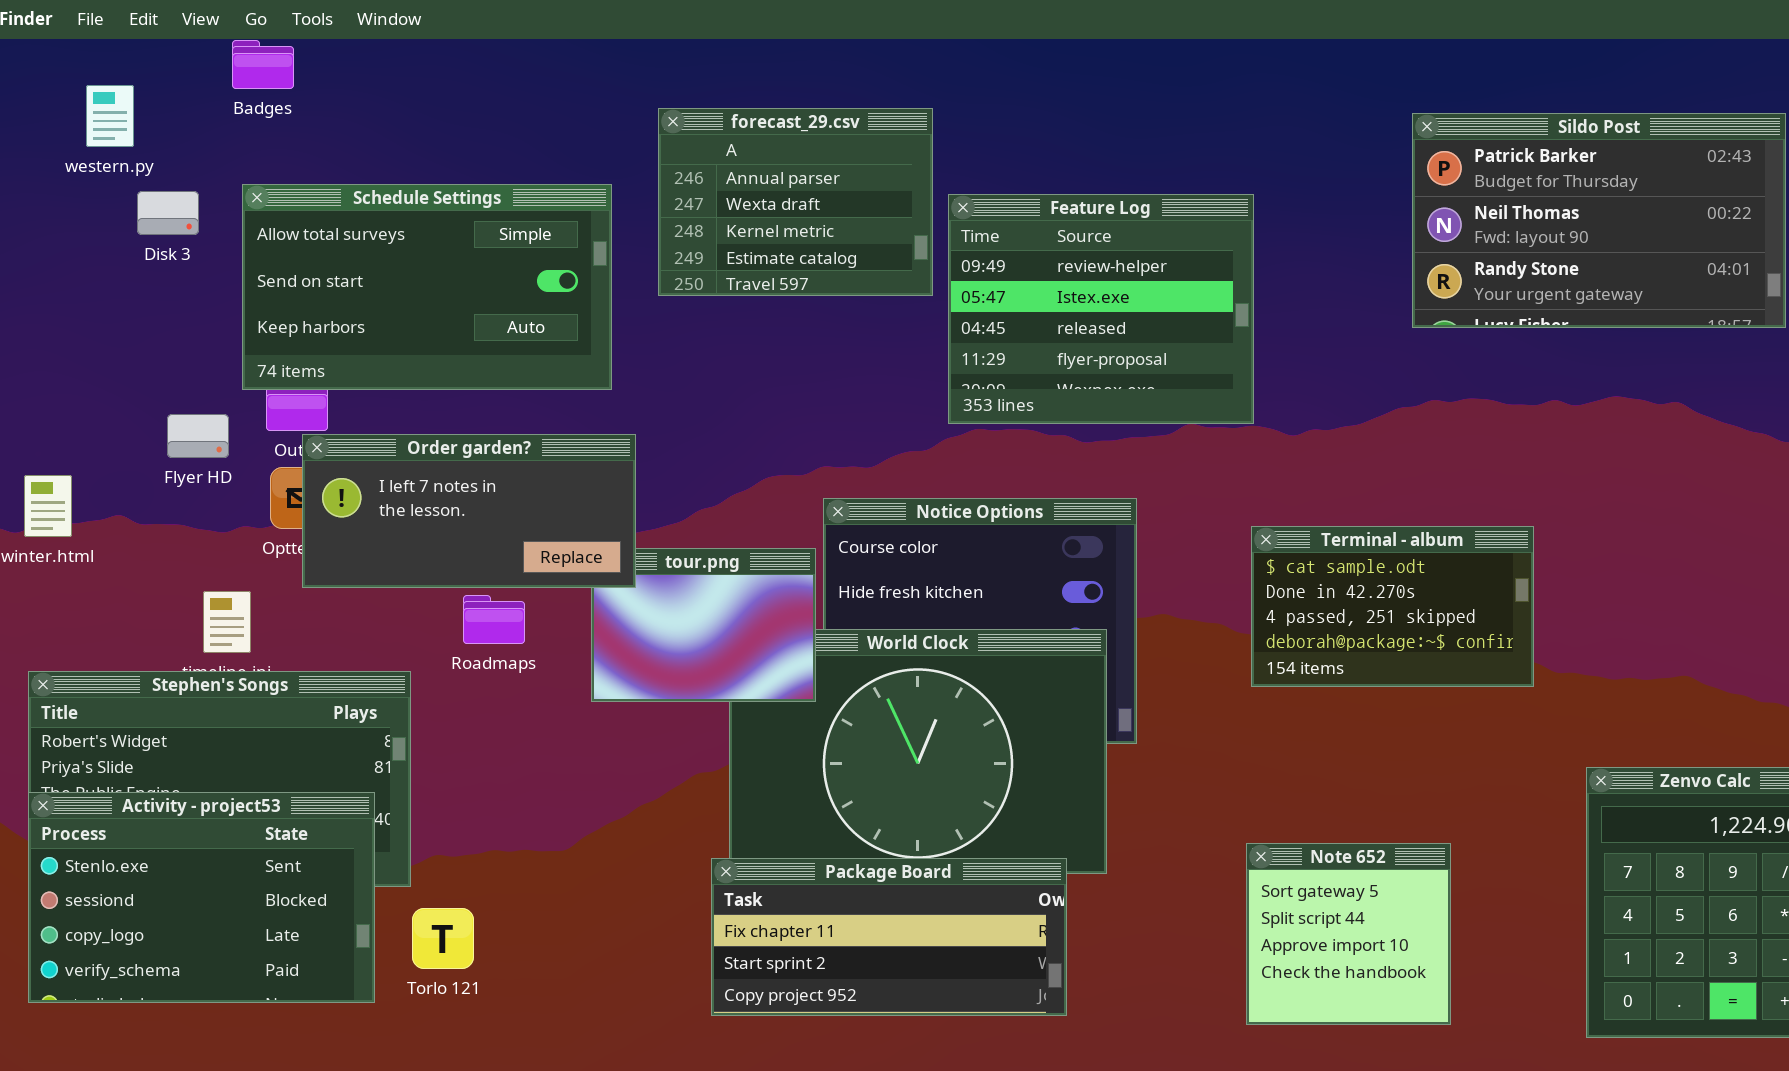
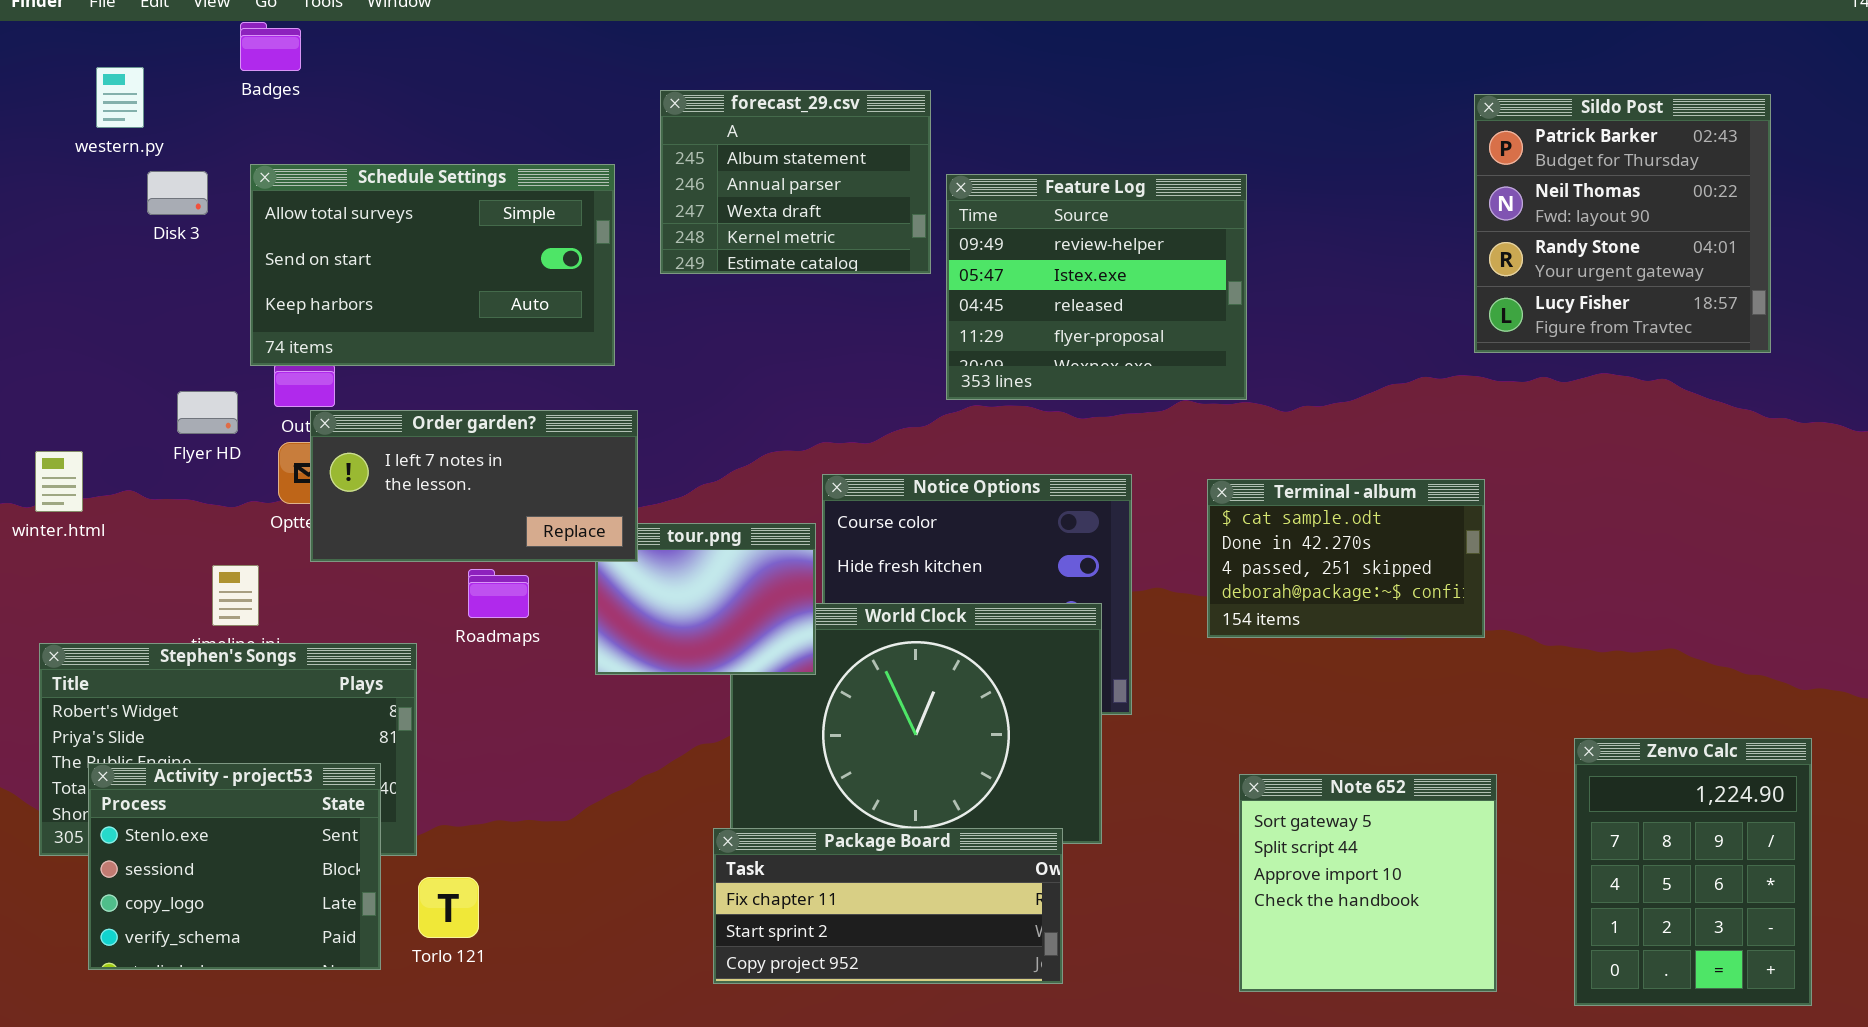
forecast_29.csv: [658,108,933,296] -> [660,90,931,274], scrolled up 1 row
Sildo Post: [1412,113,1786,328] -> [1474,94,1771,353], resized
Terminal - album: [1251,526,1534,687] -> [1207,479,1485,638], moved
Activity - project53: [28,792,375,1003] -> [88,763,381,970], resized
Note 652: [1246,843,1451,1025] -> [1239,774,1497,992], resized

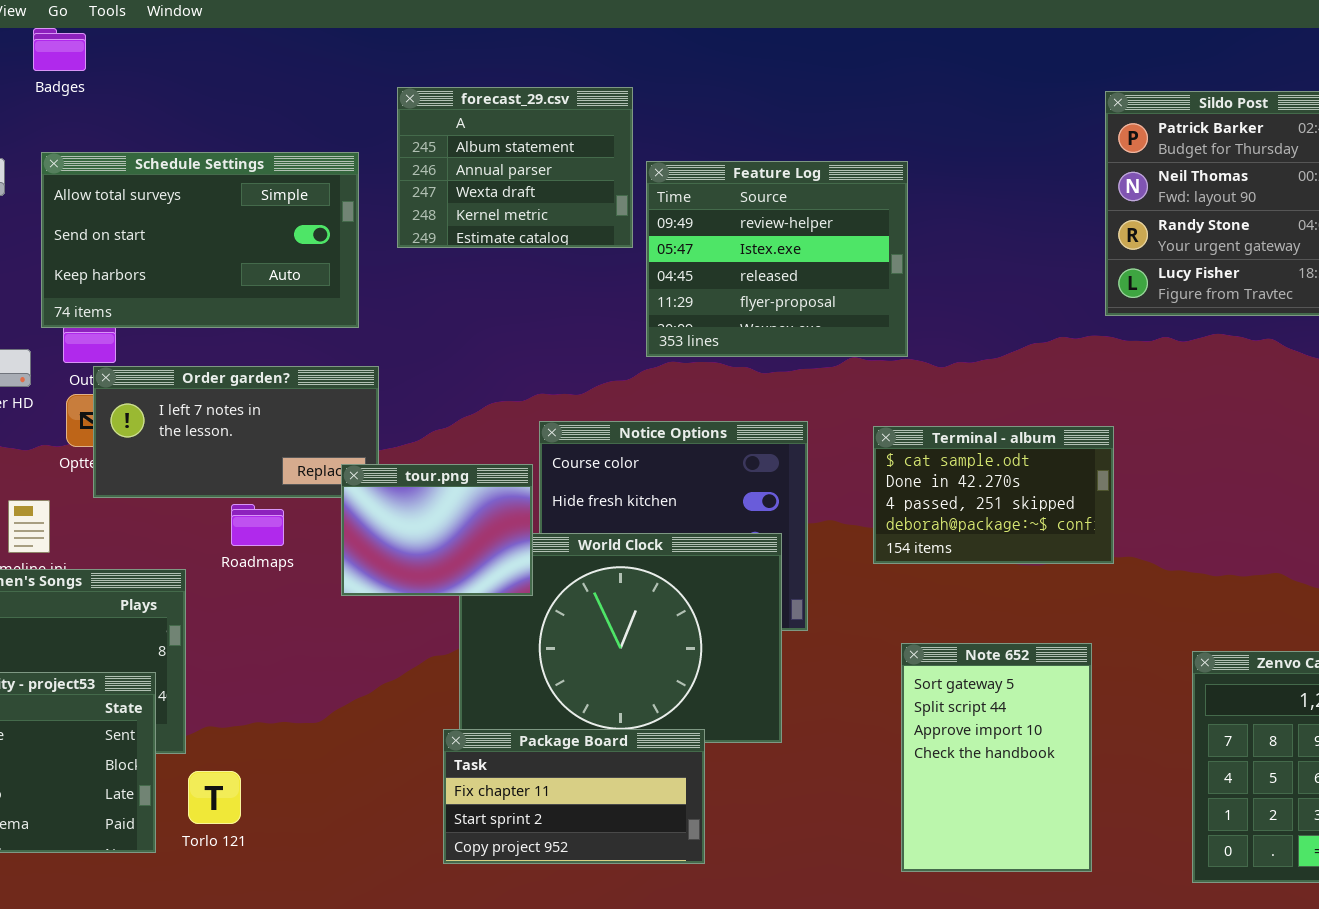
tour.png: [595,523,816,675] -> [341,464,533,596], raised
Note 652: [1239,774,1497,992] -> [901,643,1092,872], resized
Package Board: [713,828,1063,984] -> [443,729,705,864], resized

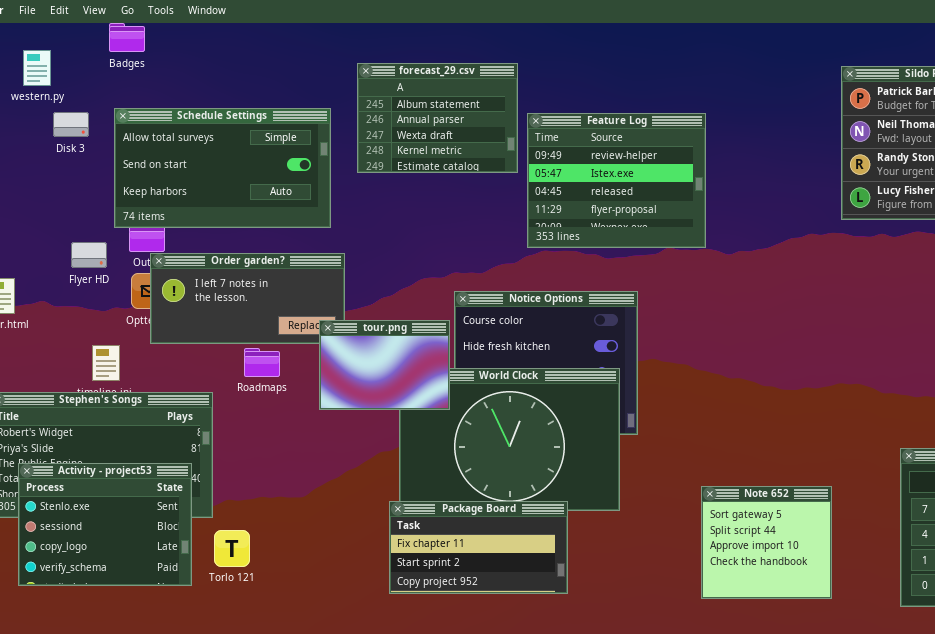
Terminal - album: [873,426,1114,564] -> none, closed
Note 652: [901,643,1092,872] -> [701,486,832,599], resized

